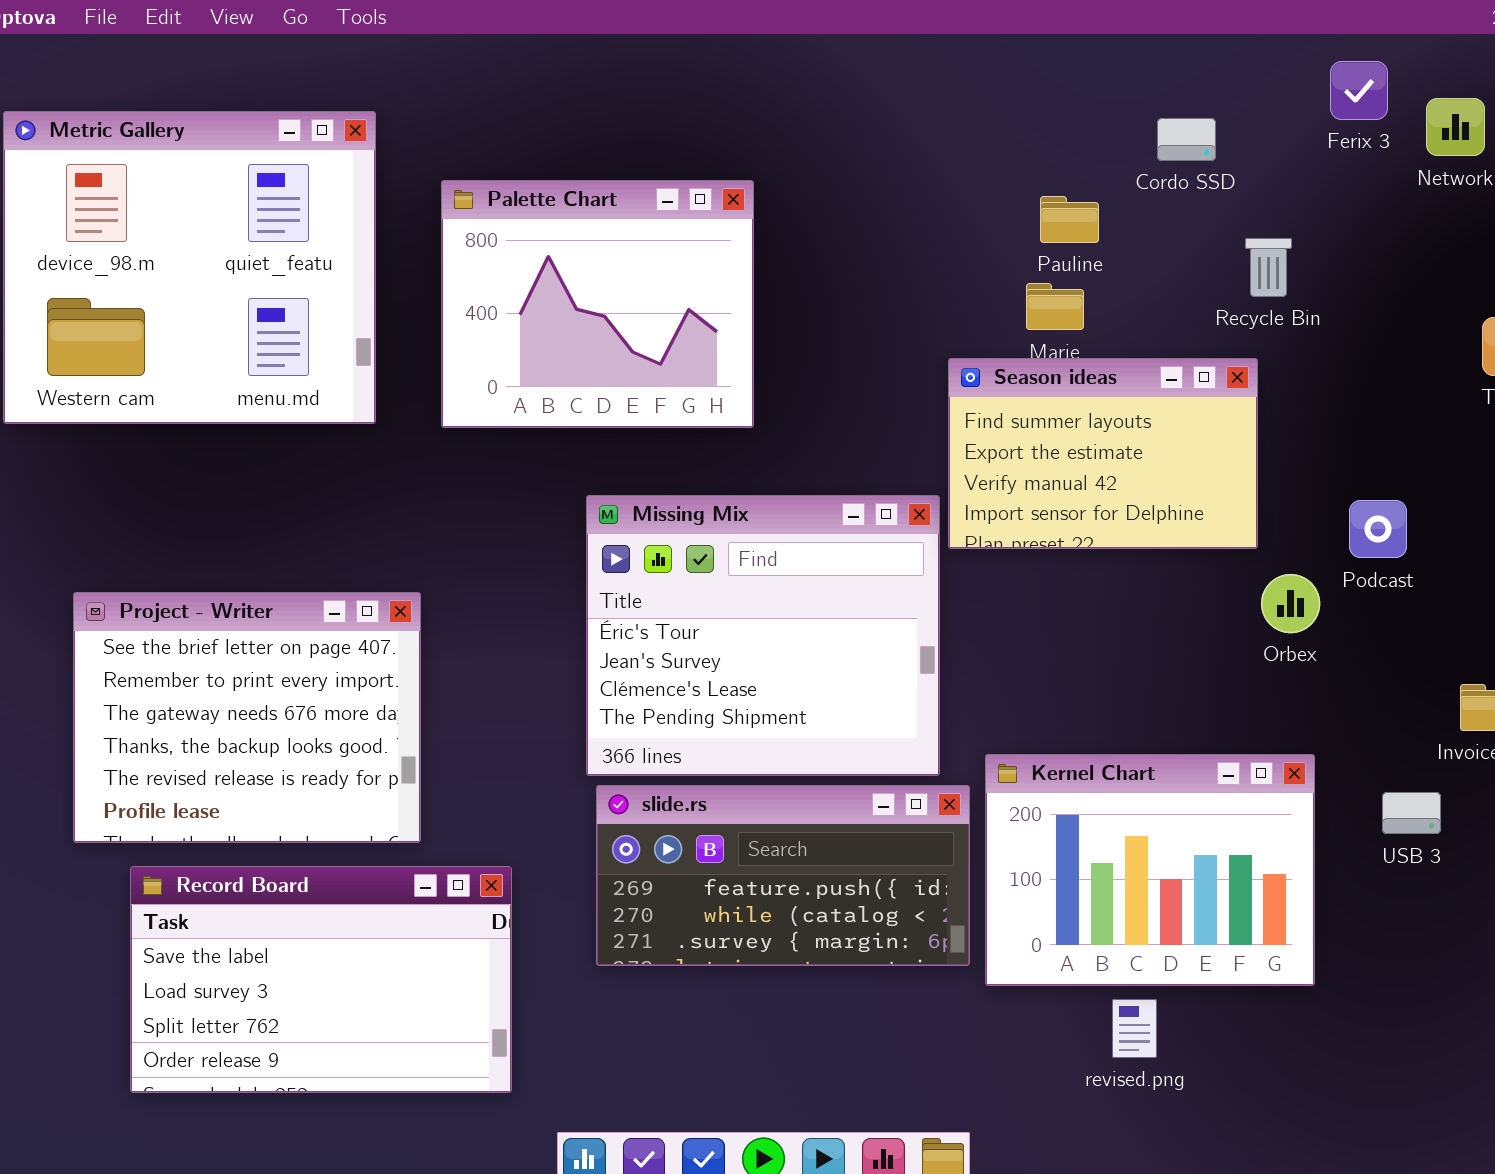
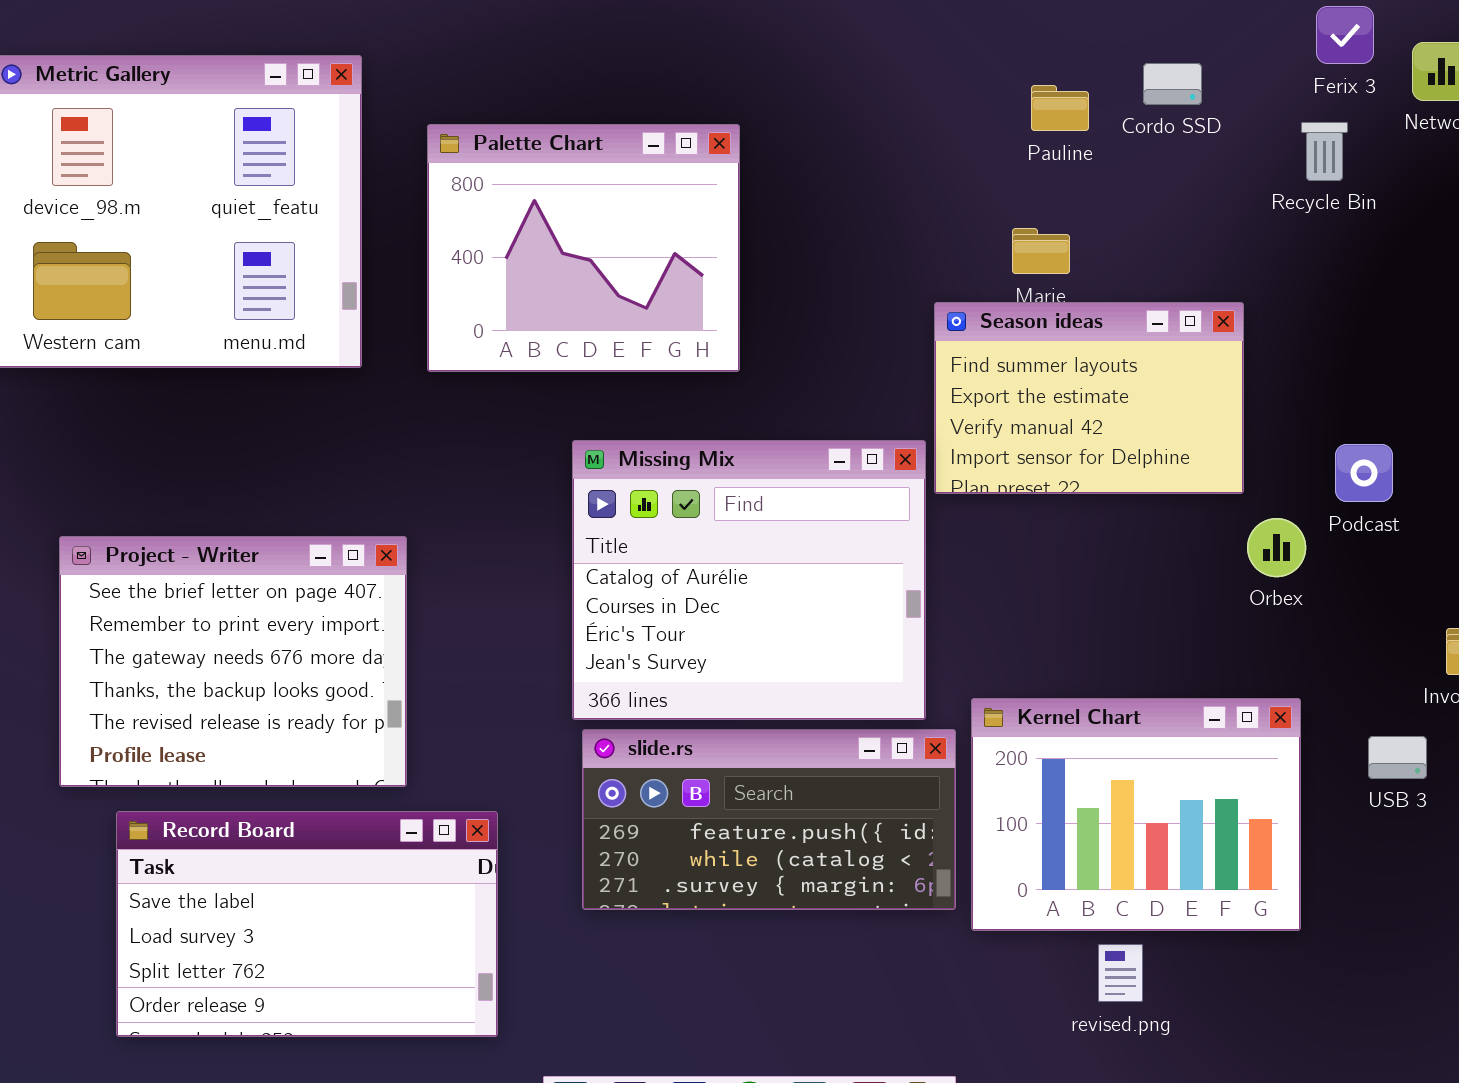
Pauline: [1040,196,1099,243] -> [1031,85,1089,131], moved
Recycle Bin: [1245,238,1292,297] -> [1301,122,1348,181], moved
Missing Mix: [586,495,940,776] -> [572,440,926,720], scrolled up 2 rows

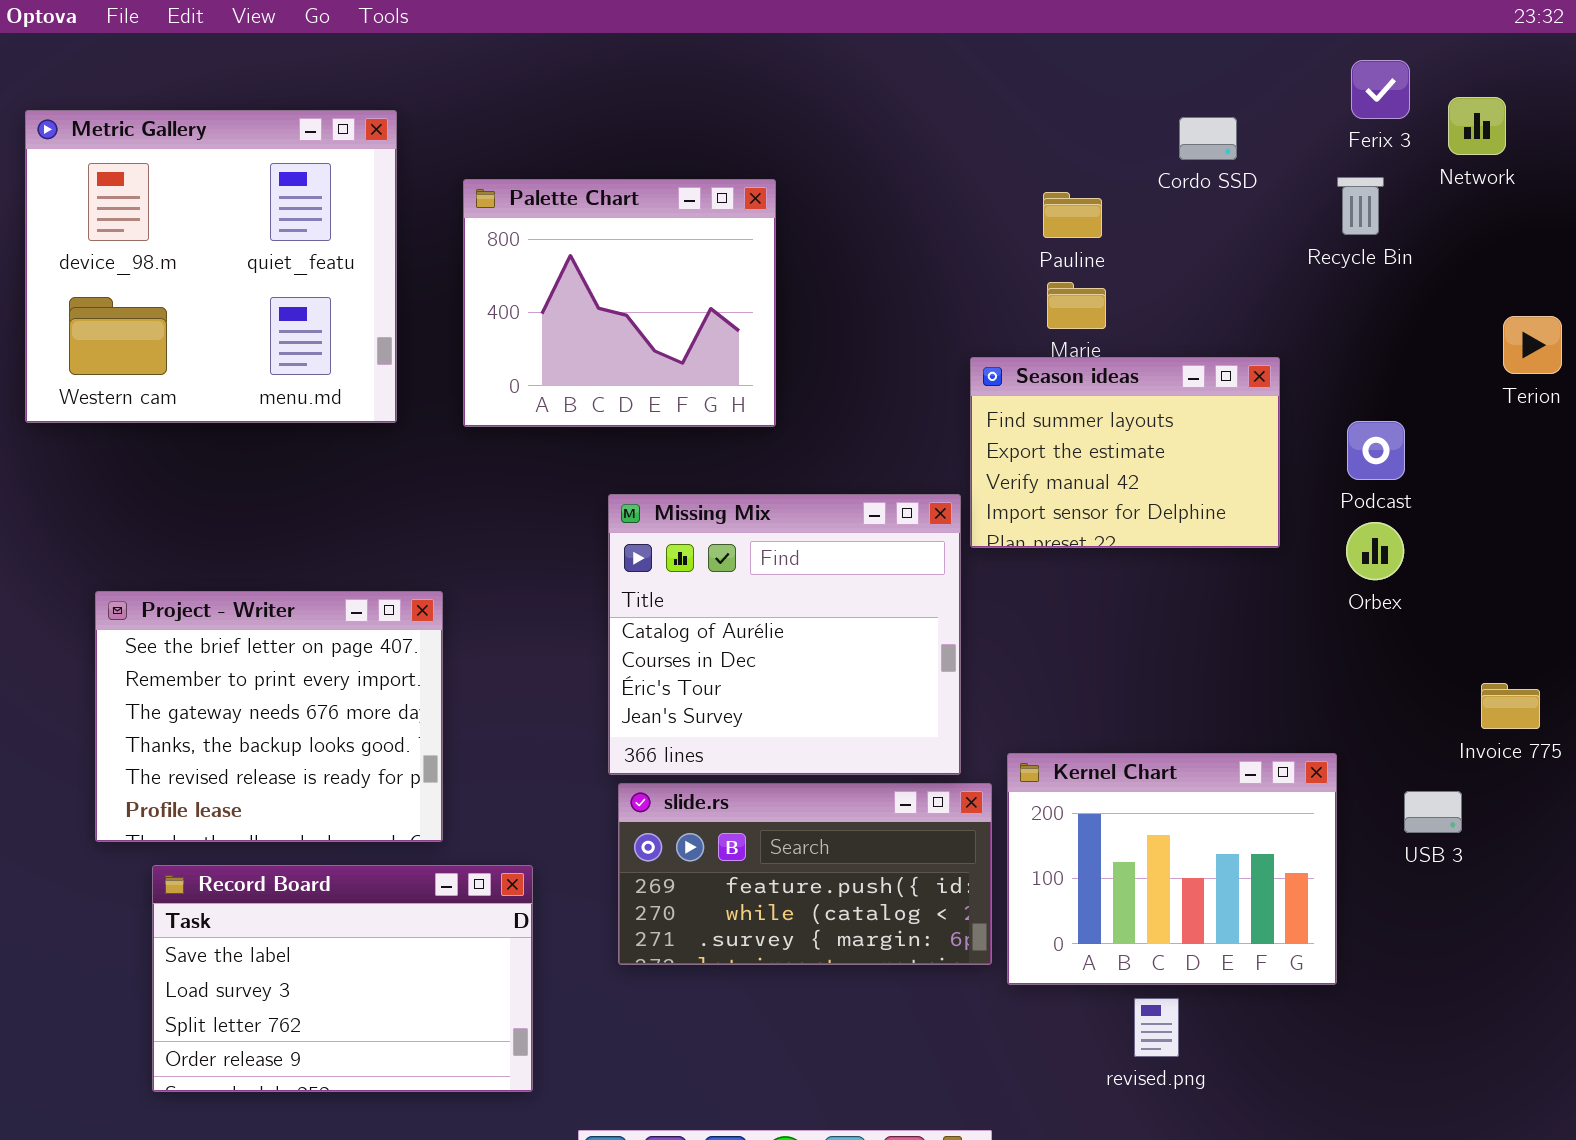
Pauline: [1031,85,1089,131] -> [1043,192,1102,238], moved
Podcast: [1335,444,1393,502] -> [1347,421,1405,480], moved
Orbex: [1247,518,1306,577] -> [1346,522,1404,580], moved

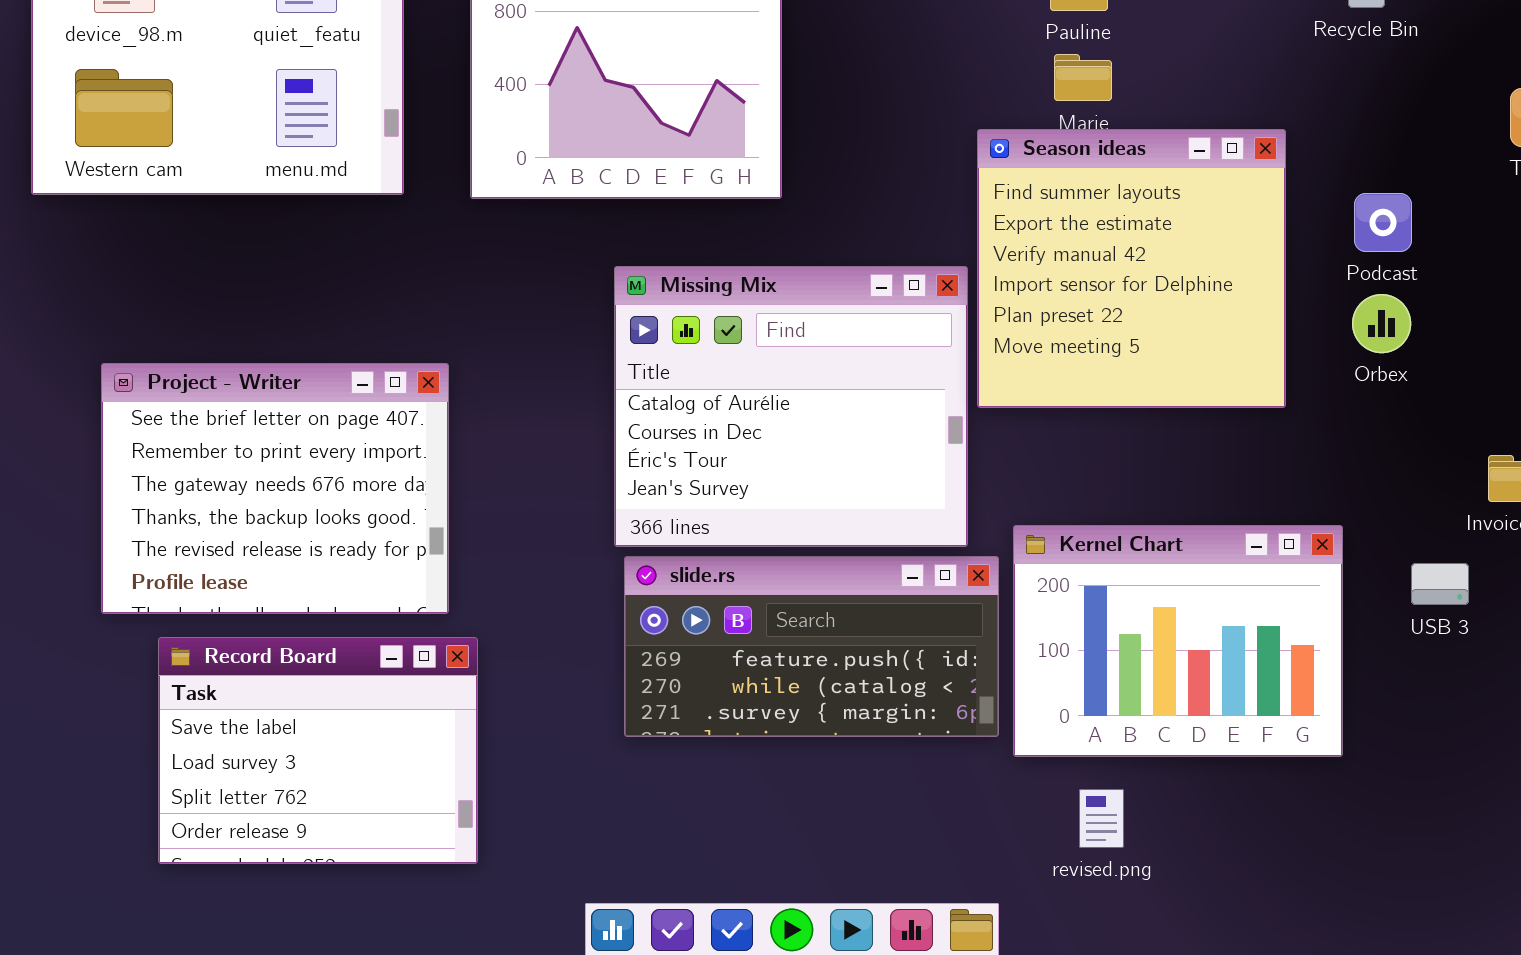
Season ideas: [970,357,1280,548] -> [977,129,1286,408], resized
Record Board: [152,865,533,1092] -> [158,637,478,864], resized
revised.png: [1134,998,1179,1057] -> [1079,789,1124,848], moved

